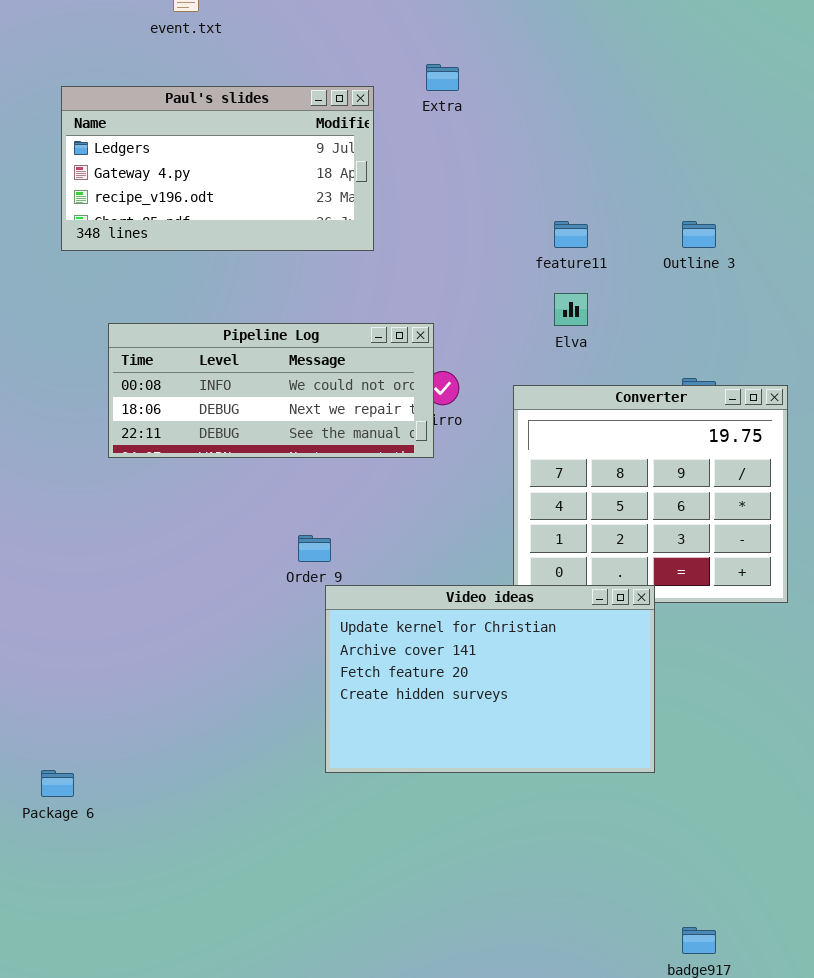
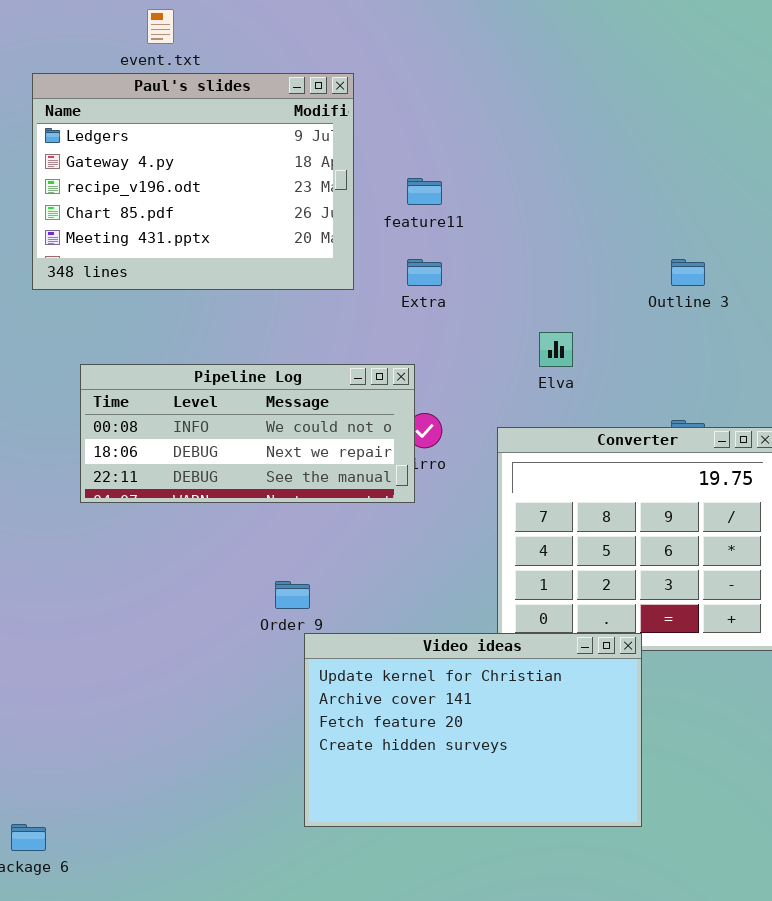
Extra: [426,64,459,91] -> [407,259,442,286], moved
Paul's slides: [61,86,374,251] -> [32,73,354,290], resized
feature11: [554,221,588,248] -> [407,178,442,205], moved

